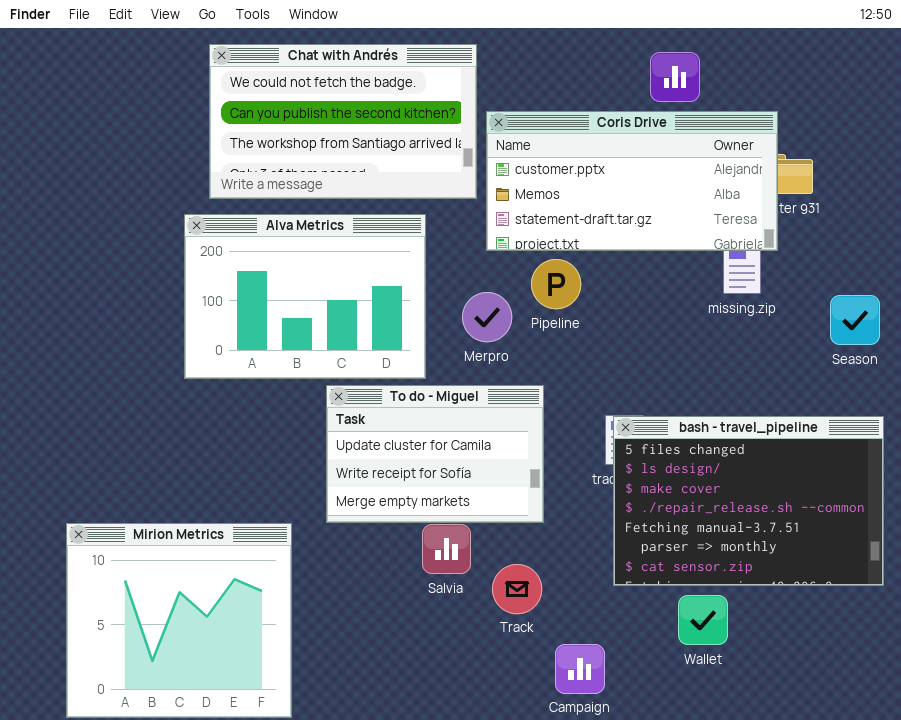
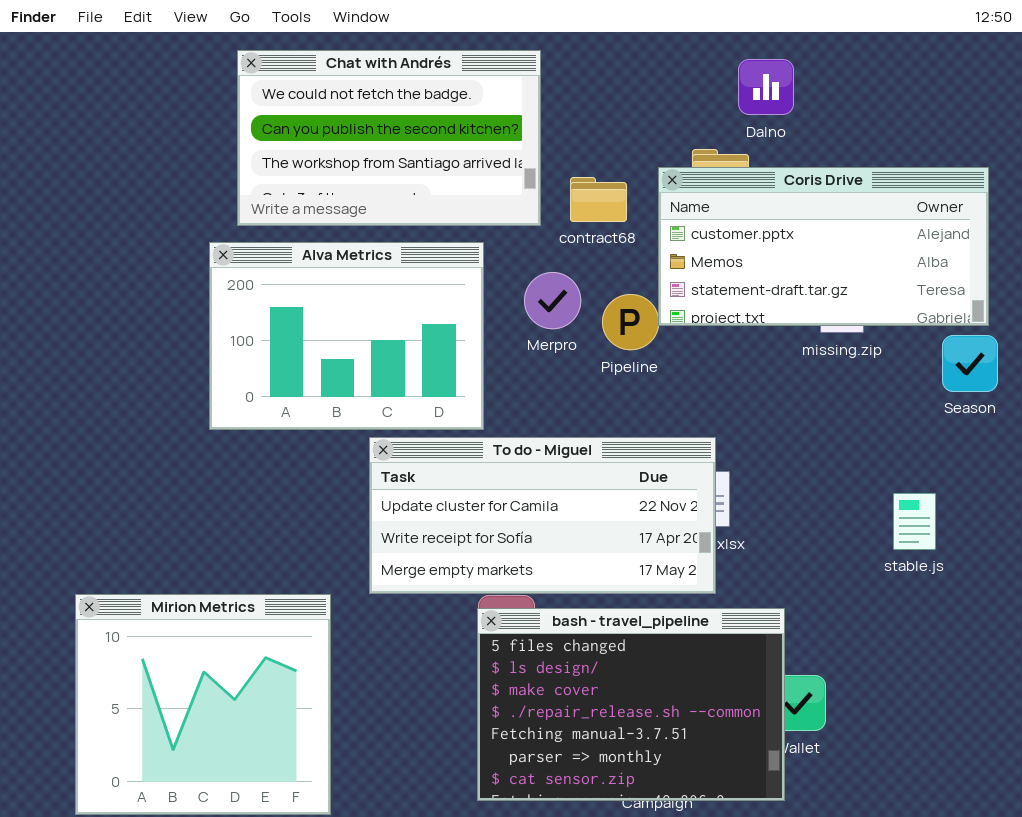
Coris Drive: [486,111,778,251] -> [658,167,989,326], moved
Merpro: [462,292,512,342] -> [524,272,581,329], moved
To do - Miguel: [326,385,544,523] -> [369,437,716,594], resized
bash - travel_pipeline: [613,416,884,586] -> [477,608,785,801], moved

